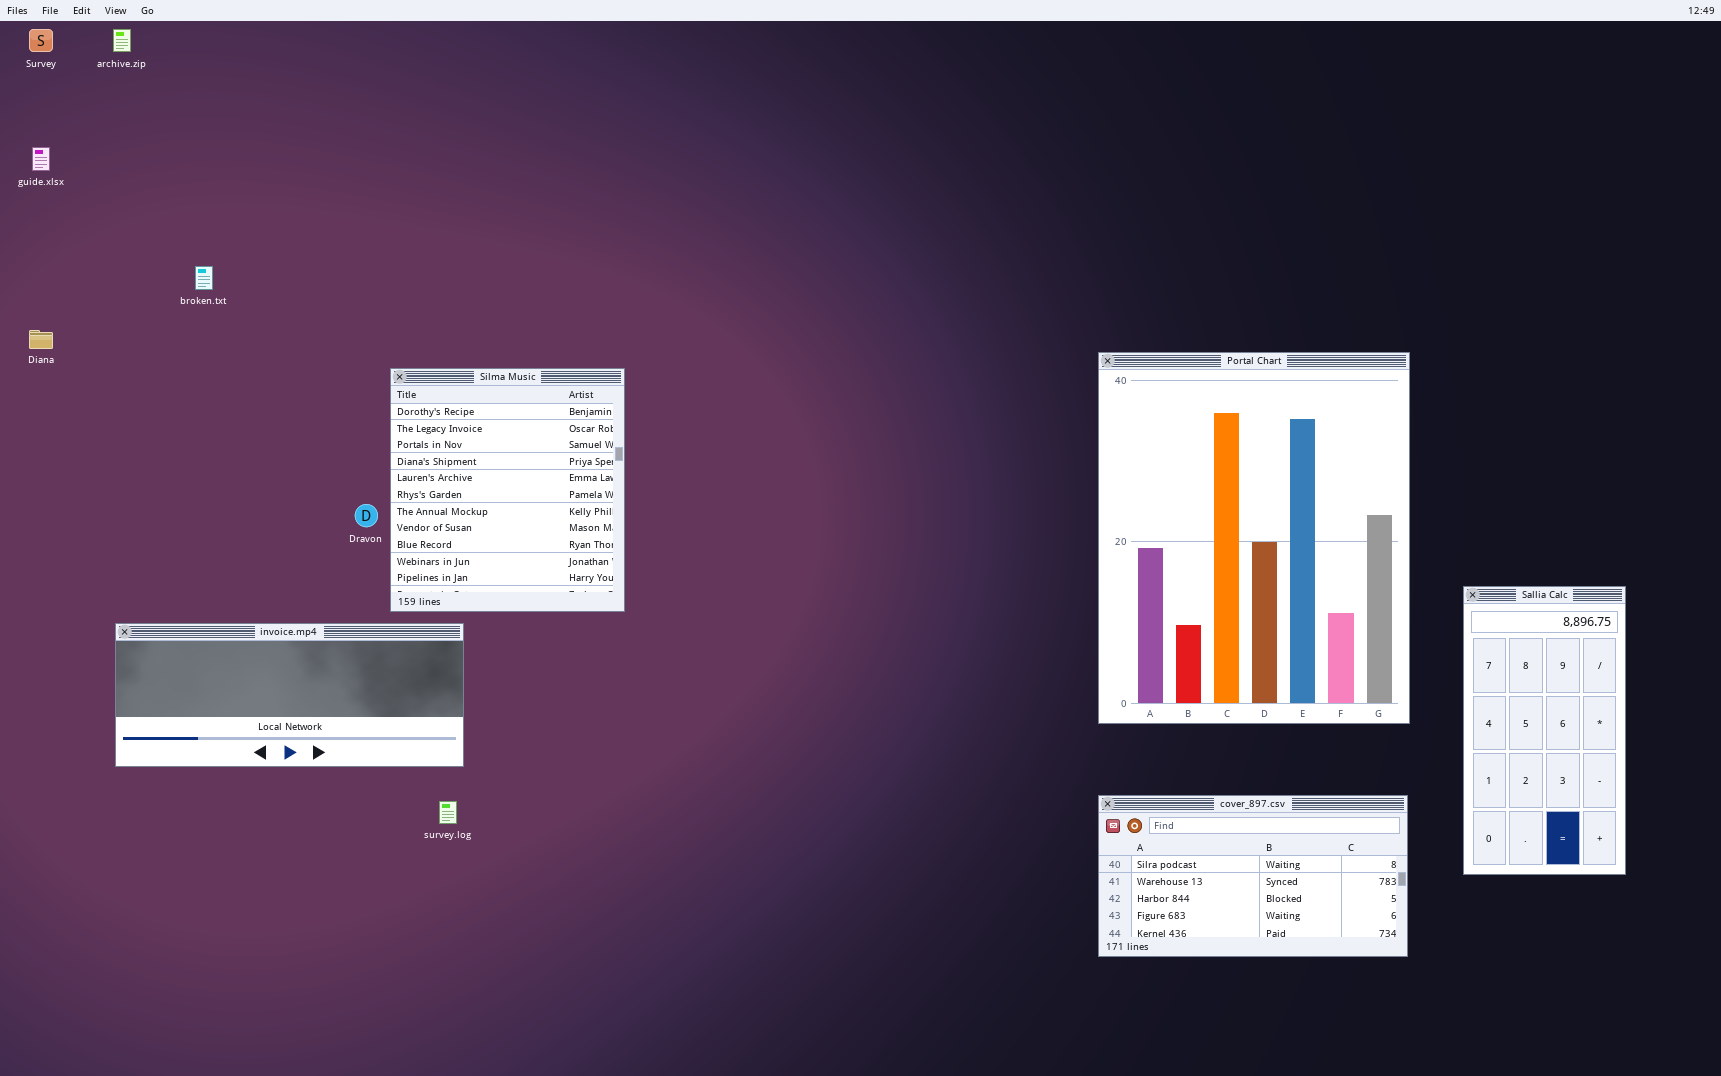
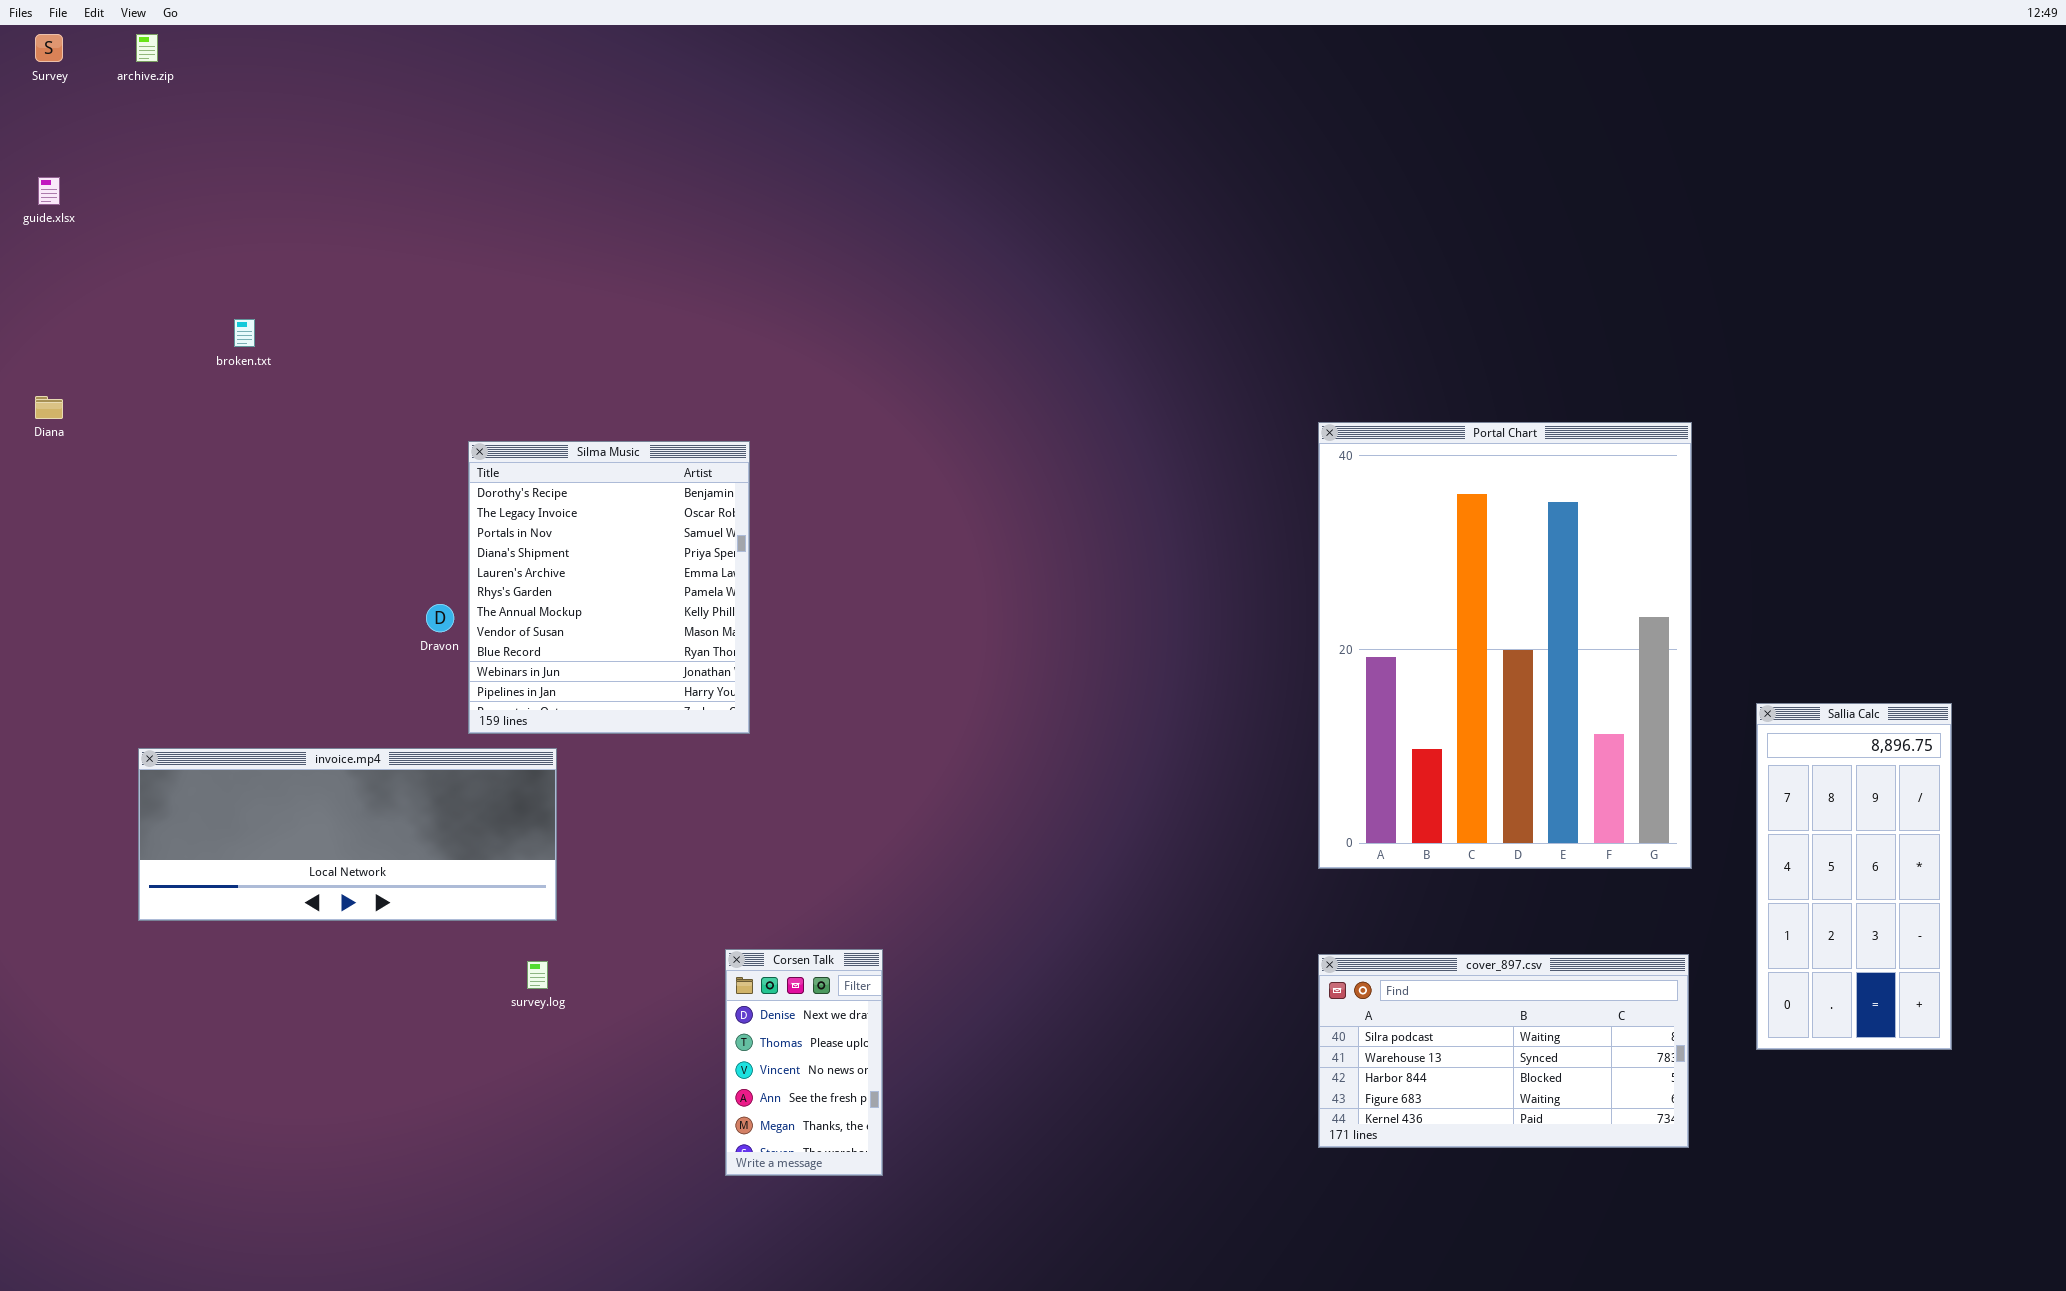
Corsen Talk: none -> [725,949,883,1176], opened

